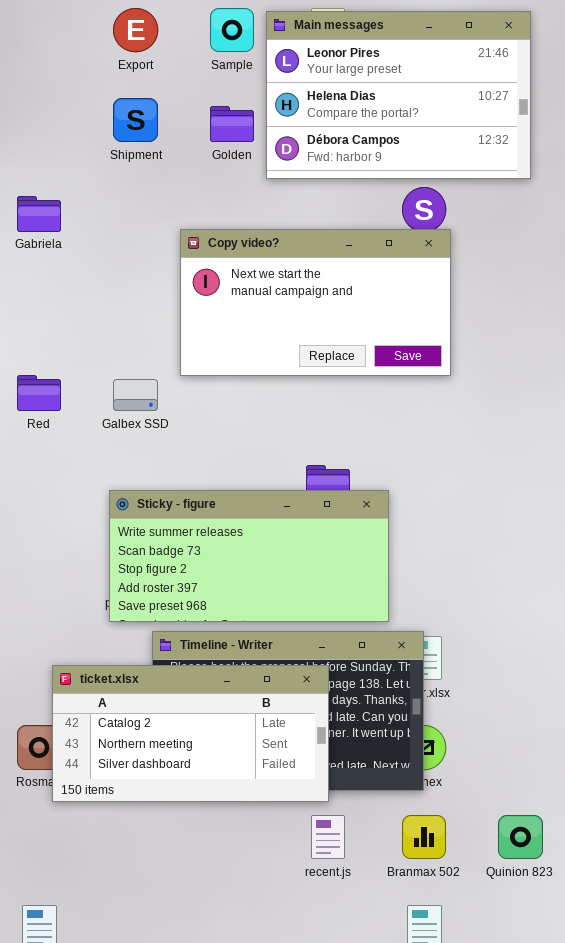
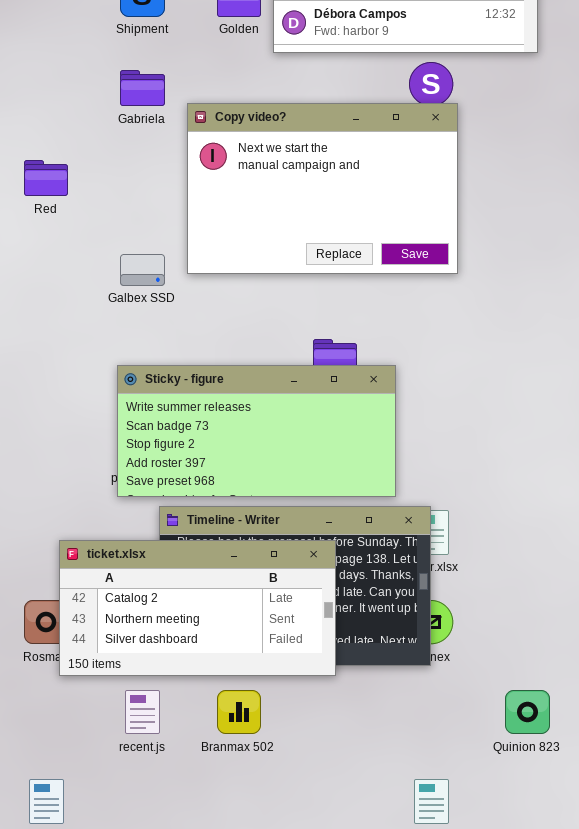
Gabriela: [17,196,61,232] -> [120,70,165,106], moved
Copy video?: [180,229,451,376] -> [187,103,458,274], resized
Red: [17,375,61,411] -> [24,160,68,196], moved
recent.js: [311,815,345,859] -> [125,690,160,734], moved
Branmax 502: [402,815,446,859] -> [217,690,261,734], moved

